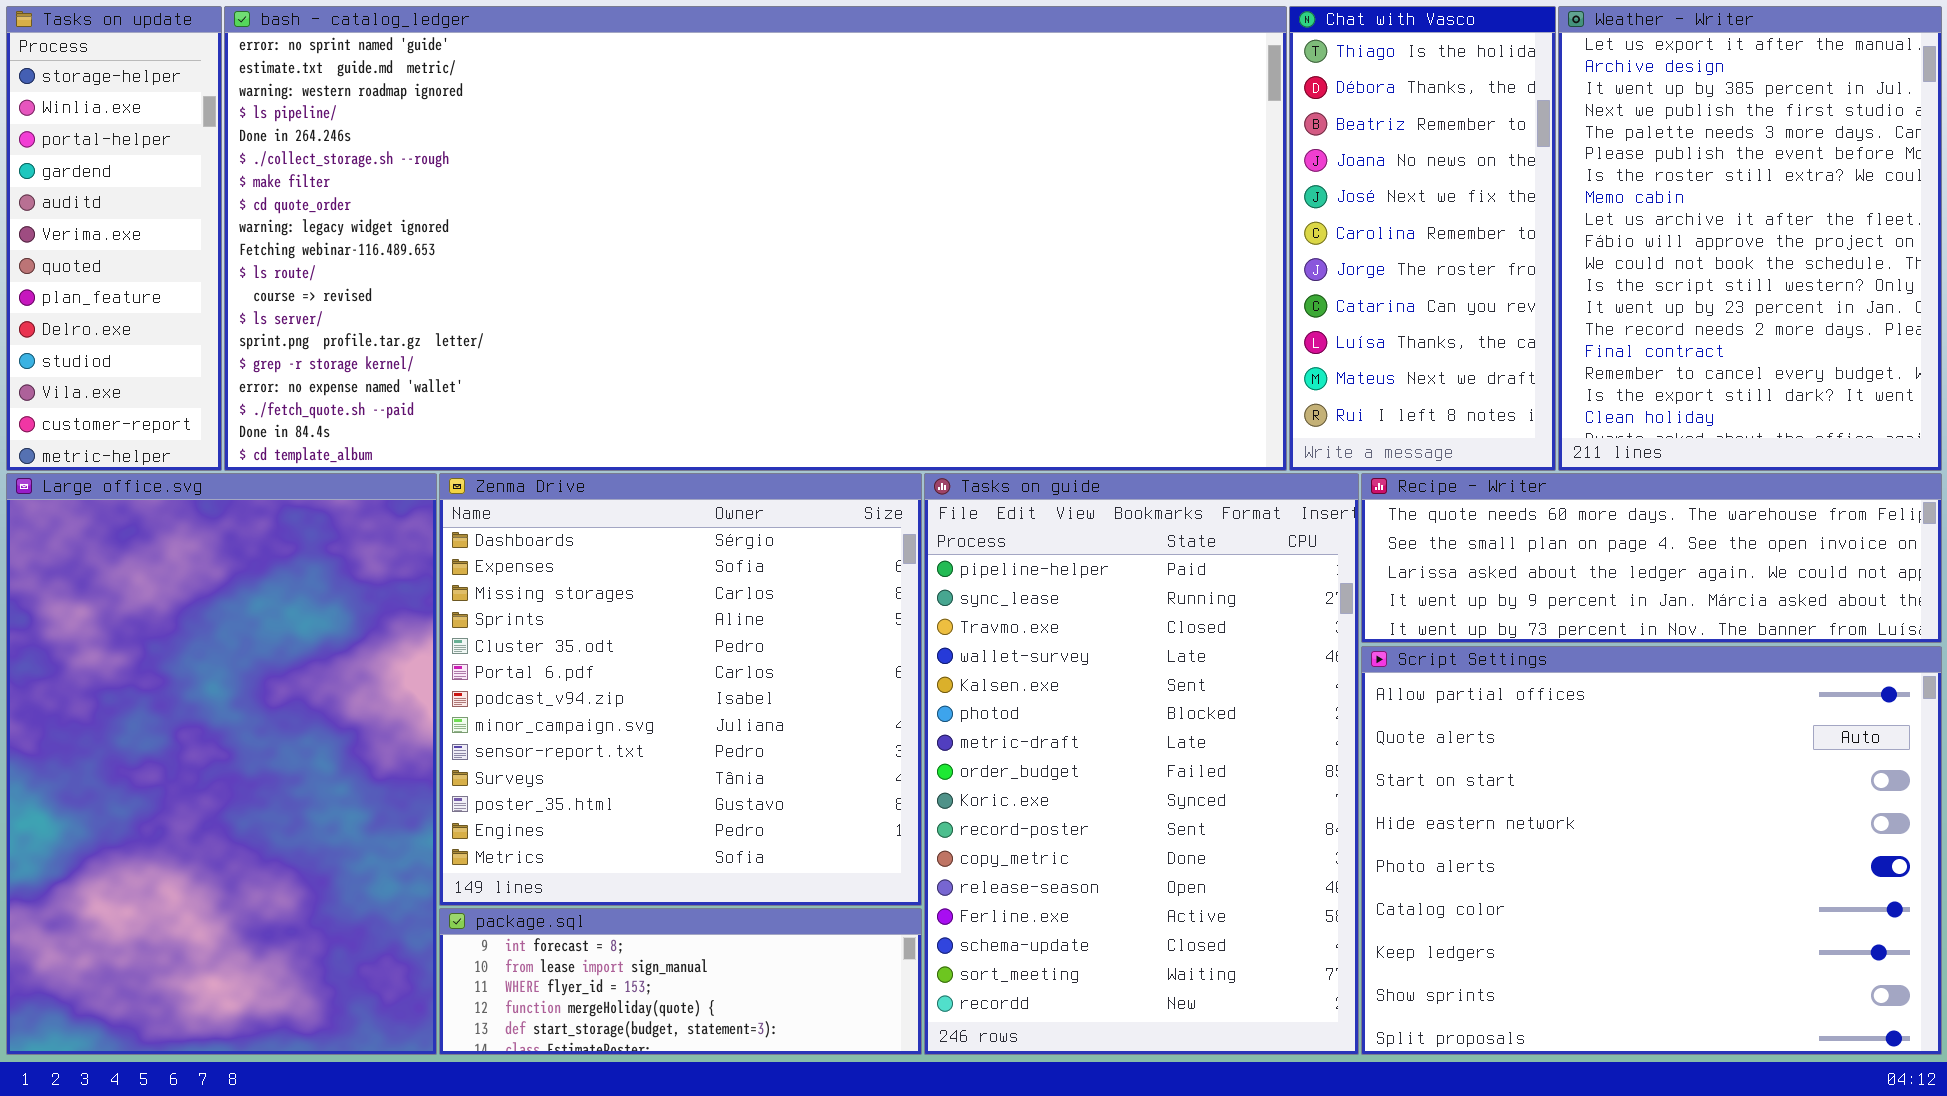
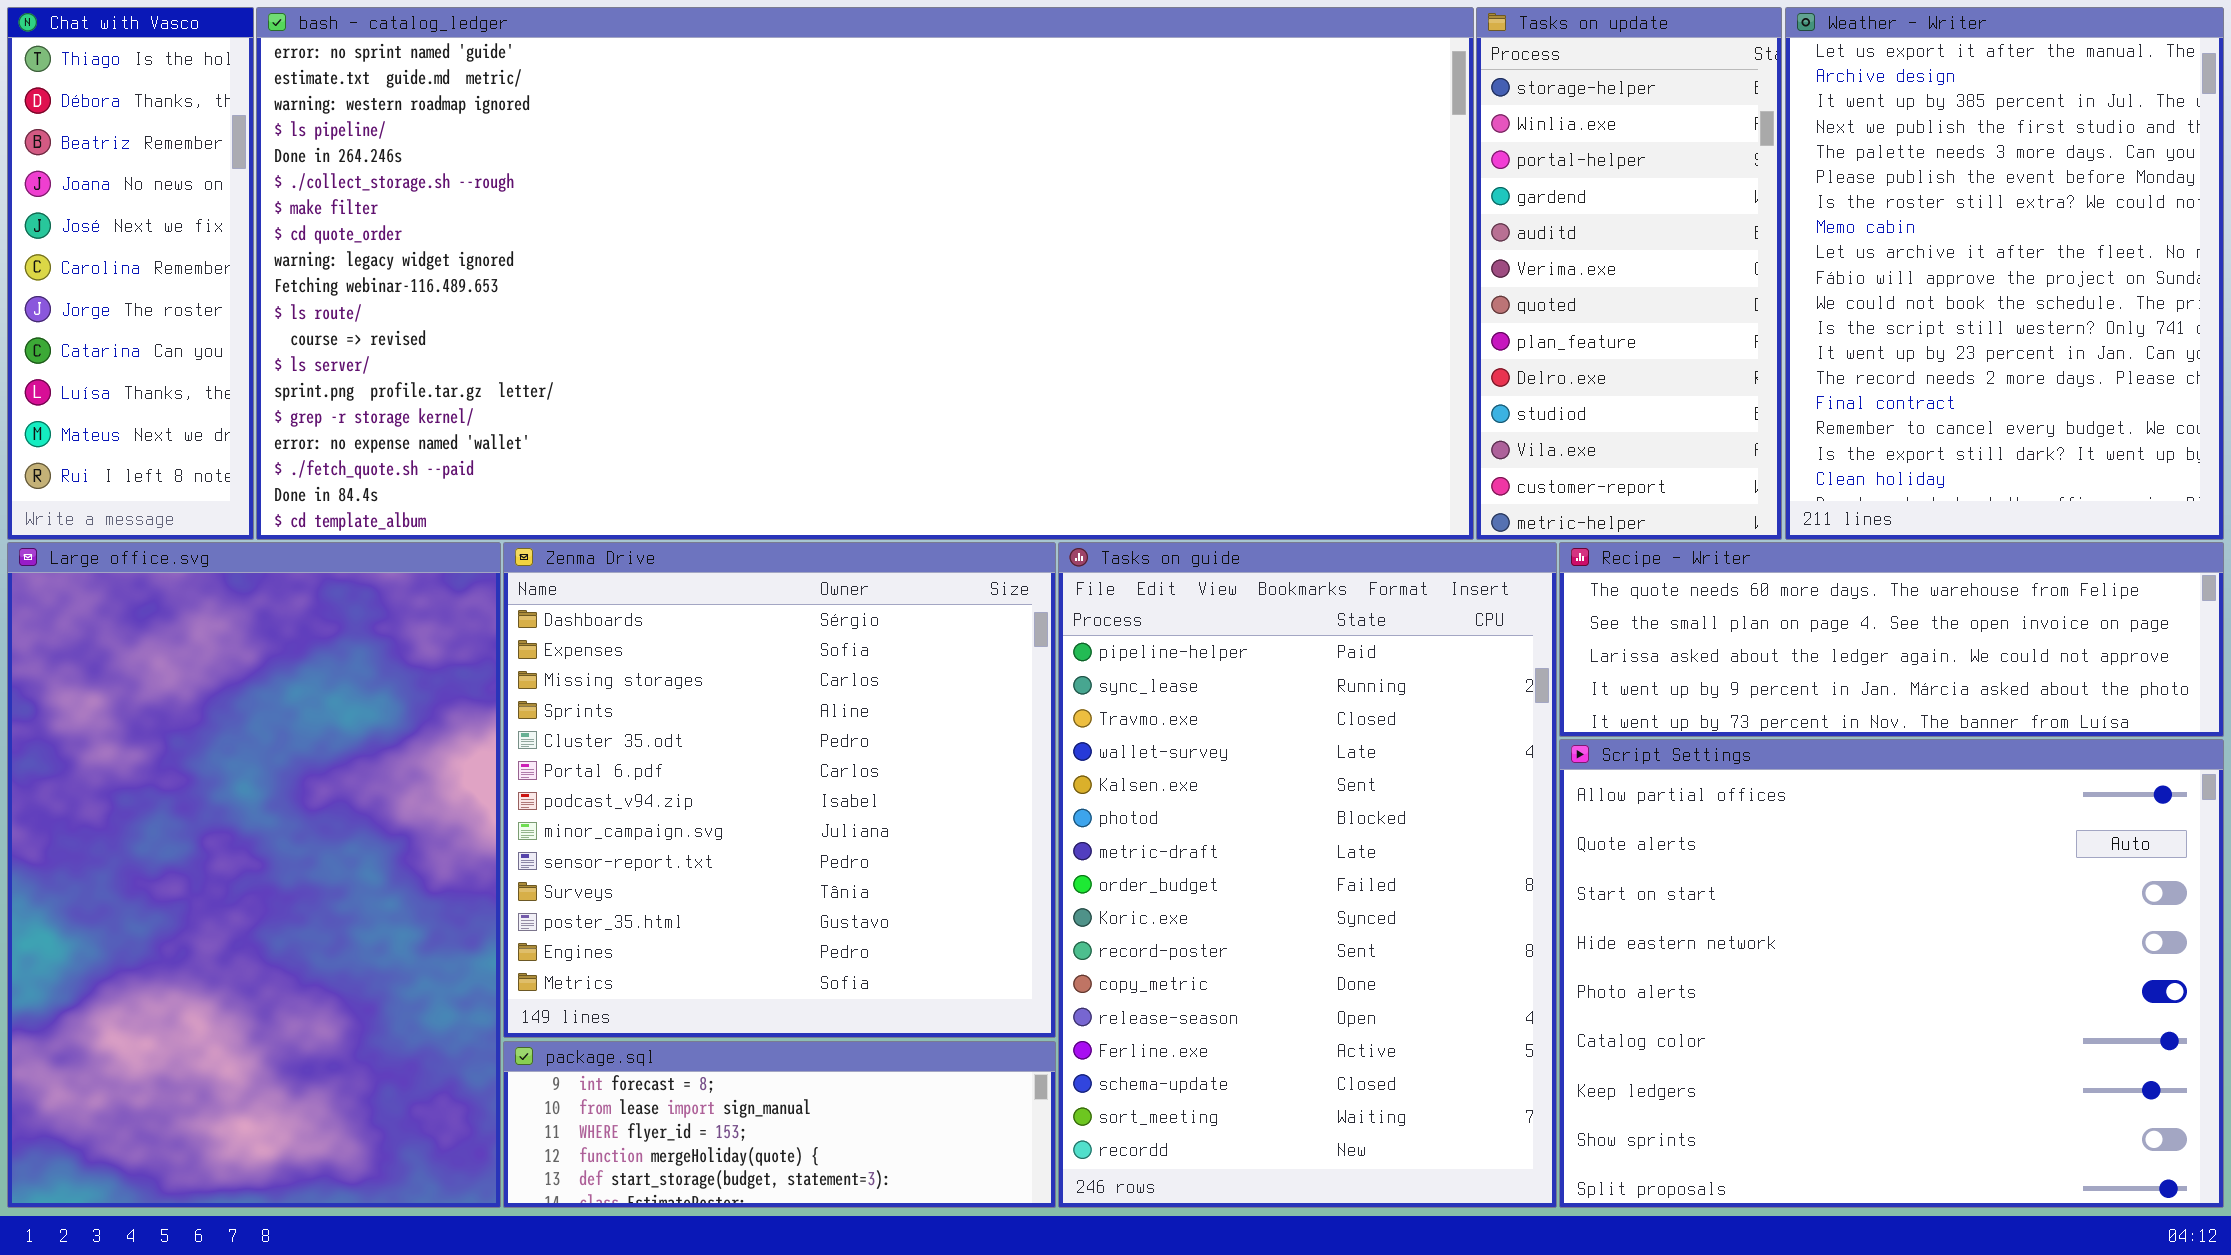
Tasks on update: [6,6,222,471] -> [1476,7,1782,540], moved, resized
Chat with Vasco: [1289,6,1556,471] -> [7,7,254,540], moved, resized

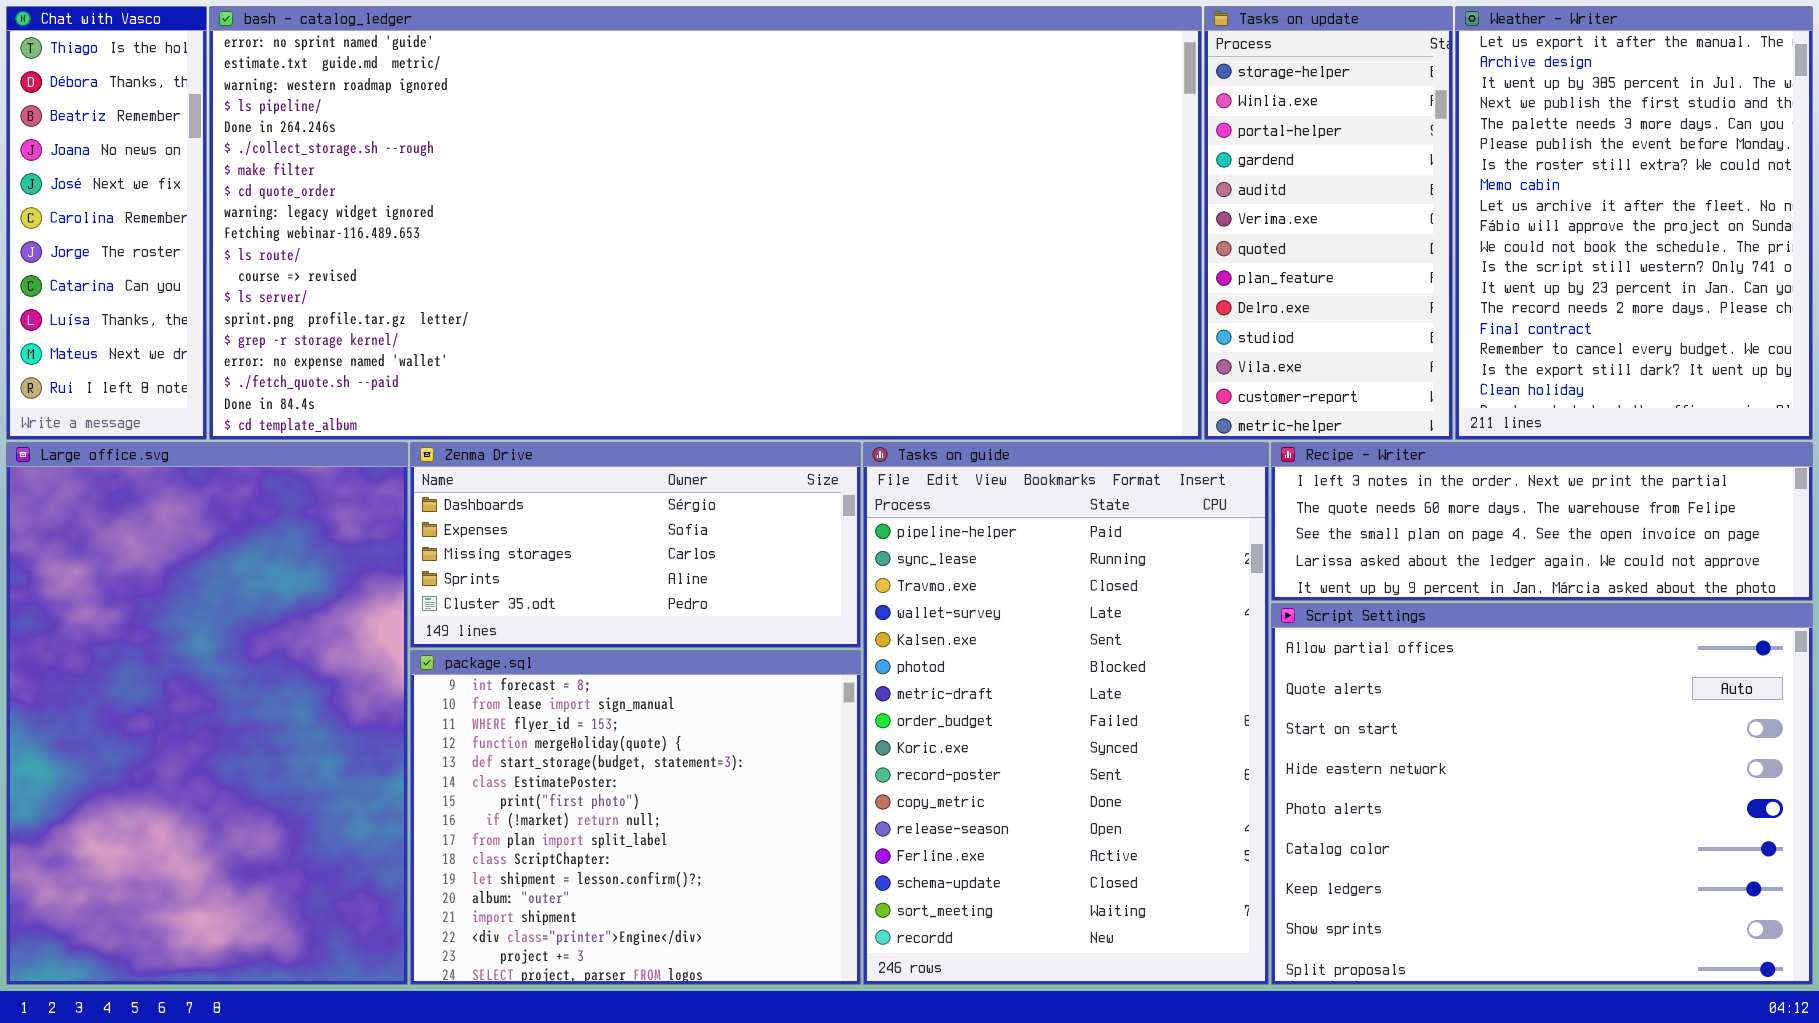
Zenma Drive: [503,542,1056,1038] -> [410,442,861,648], resized
Recipe - Writer: [1559,542,2224,737] -> [1271,442,1813,601], scrolled up 1 row
package.sql: [503,1041,1056,1208] -> [410,650,861,985], resized

